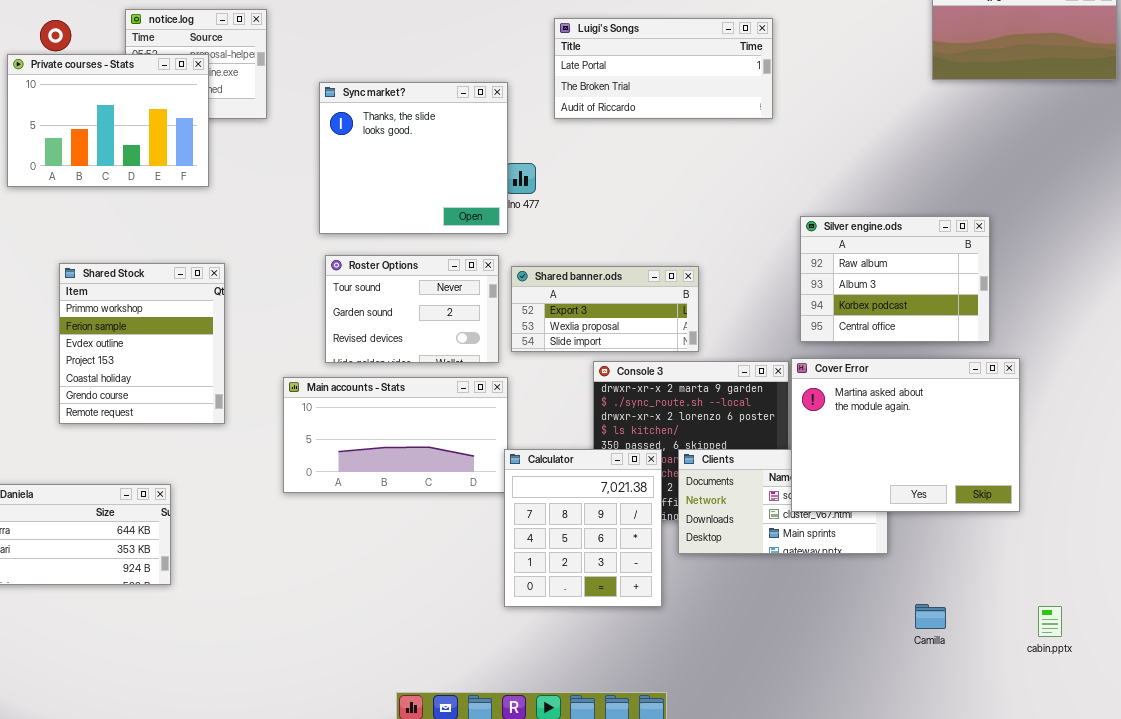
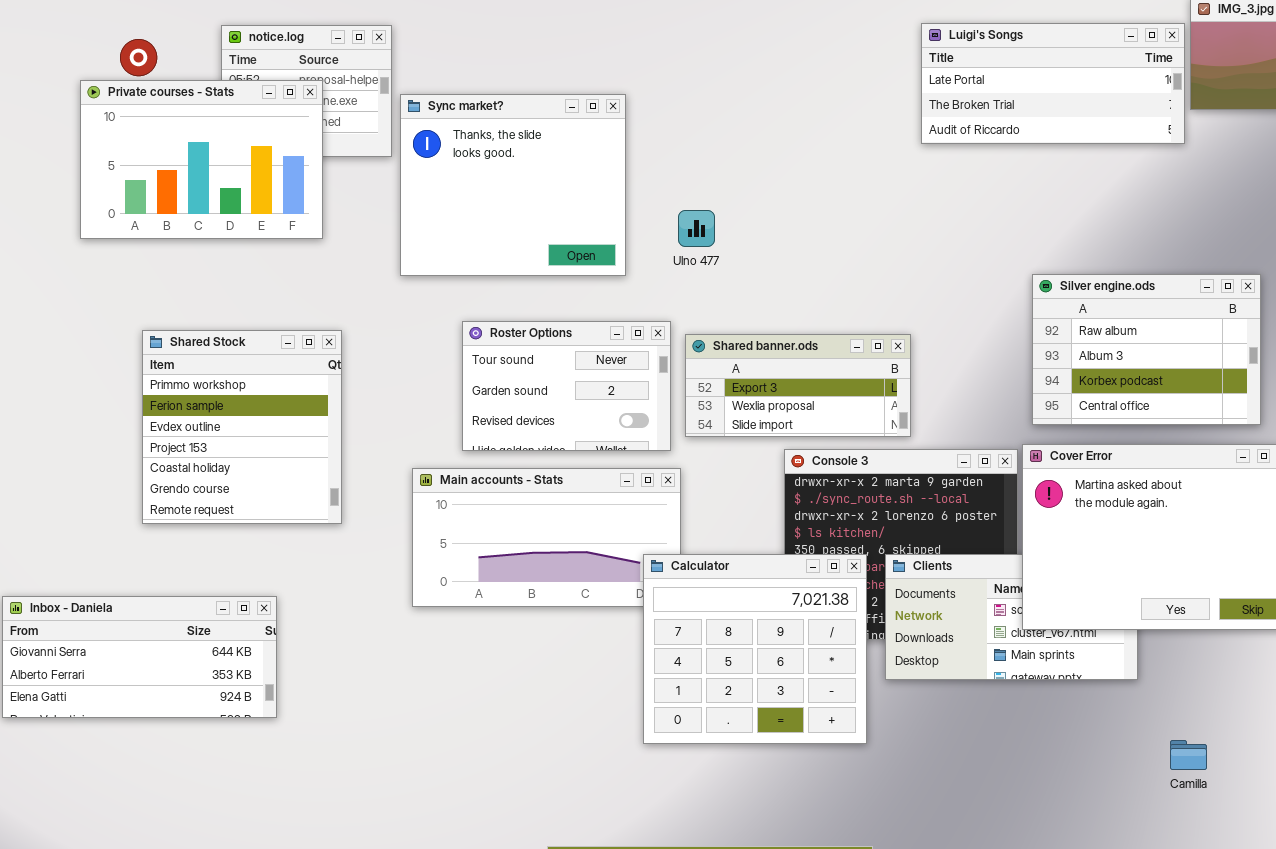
Luigi's Songs: [554,18,773,119] -> [921,23,1185,144], moved
Sync market?: [319,82,508,234] -> [400,94,626,276], moved
Calculator: [504,449,662,607] -> [643,554,867,744], resized

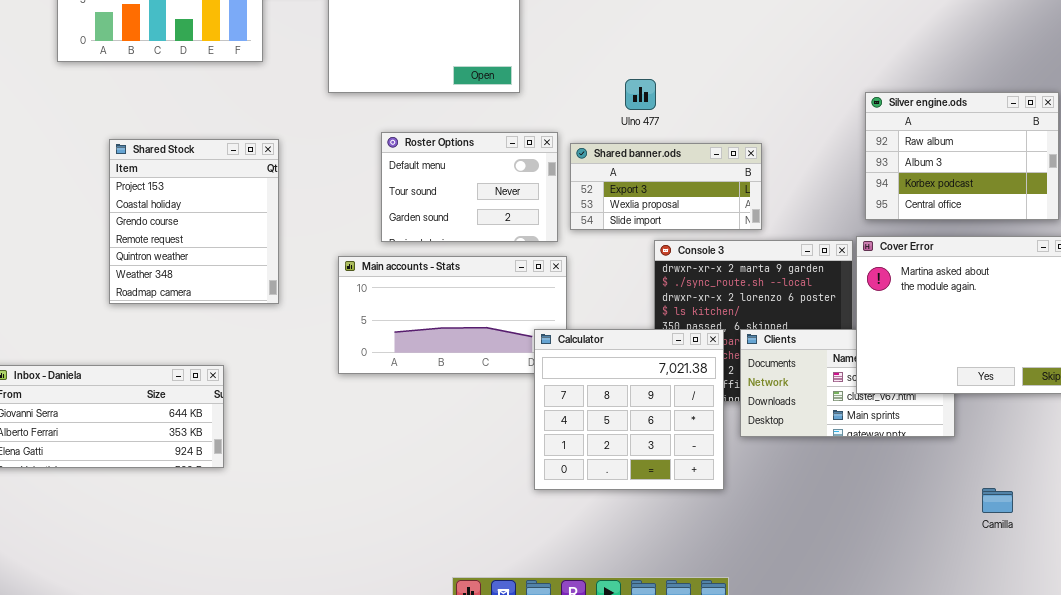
Ulno 477: [678,210,715,247] -> [625,79,656,110], moved
Roster Options: [462,321,671,451] -> [381,132,558,242], scrolled up 1 row
Shared Stock: [142,330,342,524] -> [109,139,279,304], scrolled down 3 rows

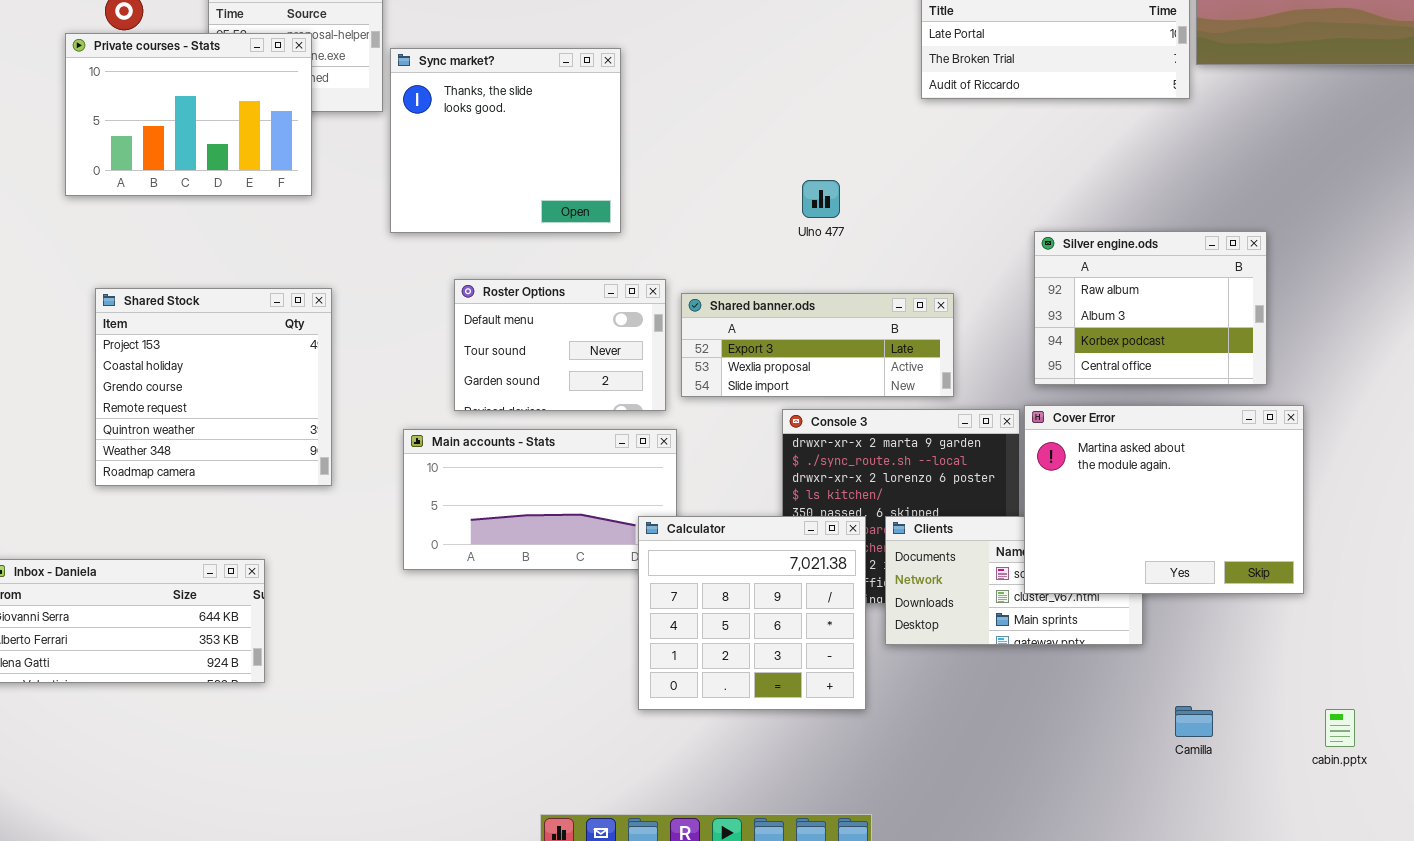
Ulno 477: [625,79,656,110] -> [802,180,840,218], moved
Shared Stock: [109,139,279,304] -> [95,288,332,486], resized
Shared banner.ods: [570,143,762,230] -> [681,293,954,397], resized

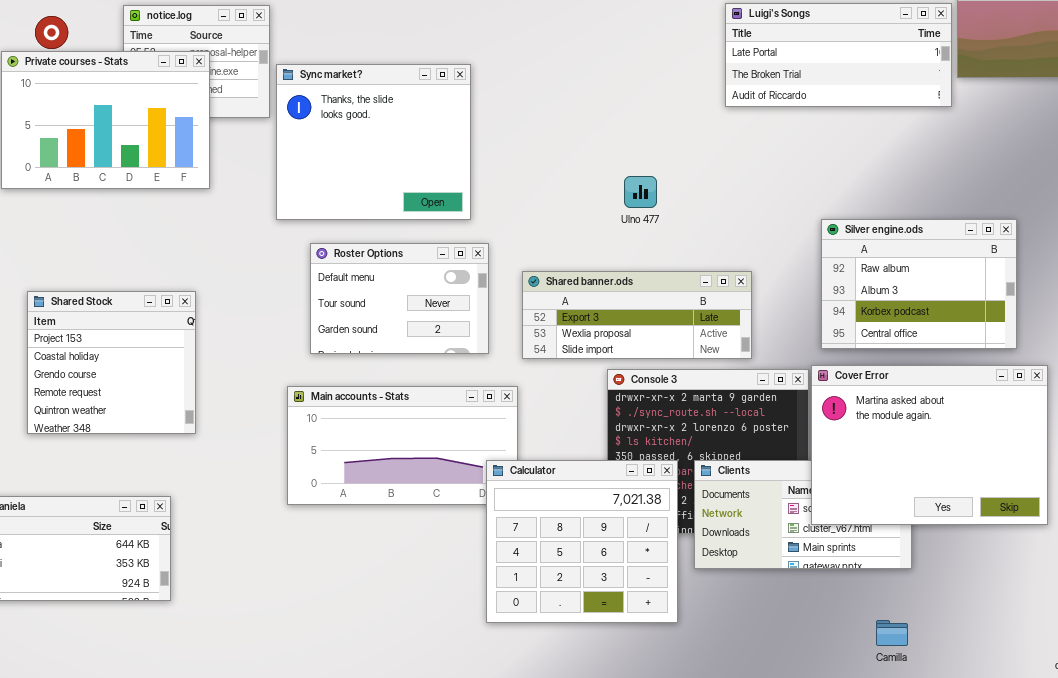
Roster Options: [454,279,666,411] -> [310,243,489,354], moved
Shared Stock: [95,288,332,486] -> [27,291,196,434], resized
Camilla: [1175,706,1213,737] -> [876,620,908,646], moved

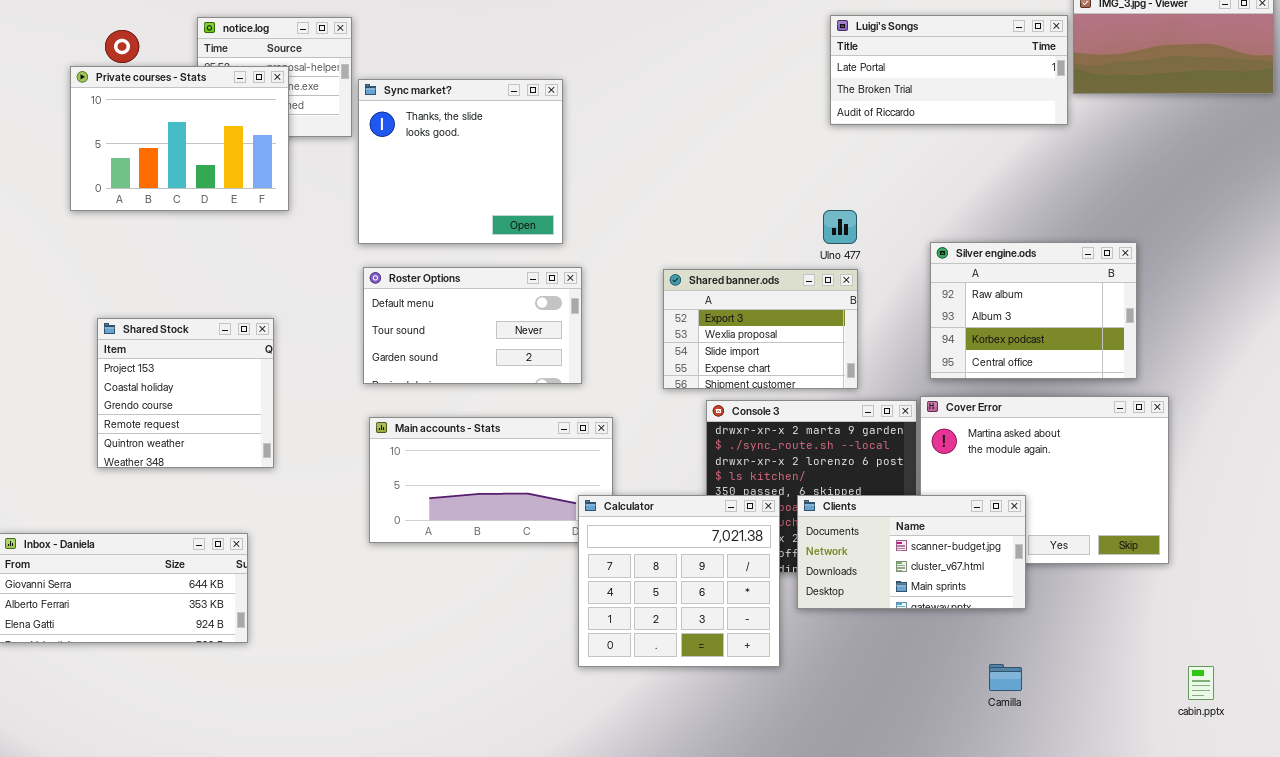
Ulno 477: [624,176,657,208] -> [823,210,857,244], moved
Roster Options: [310,243,489,354] -> [363,267,582,384], resized
Shared banner.ods: [522,271,752,359] -> [663,269,858,389], resized
Clients: [694,460,912,569] -> [797,495,1026,609], raised

